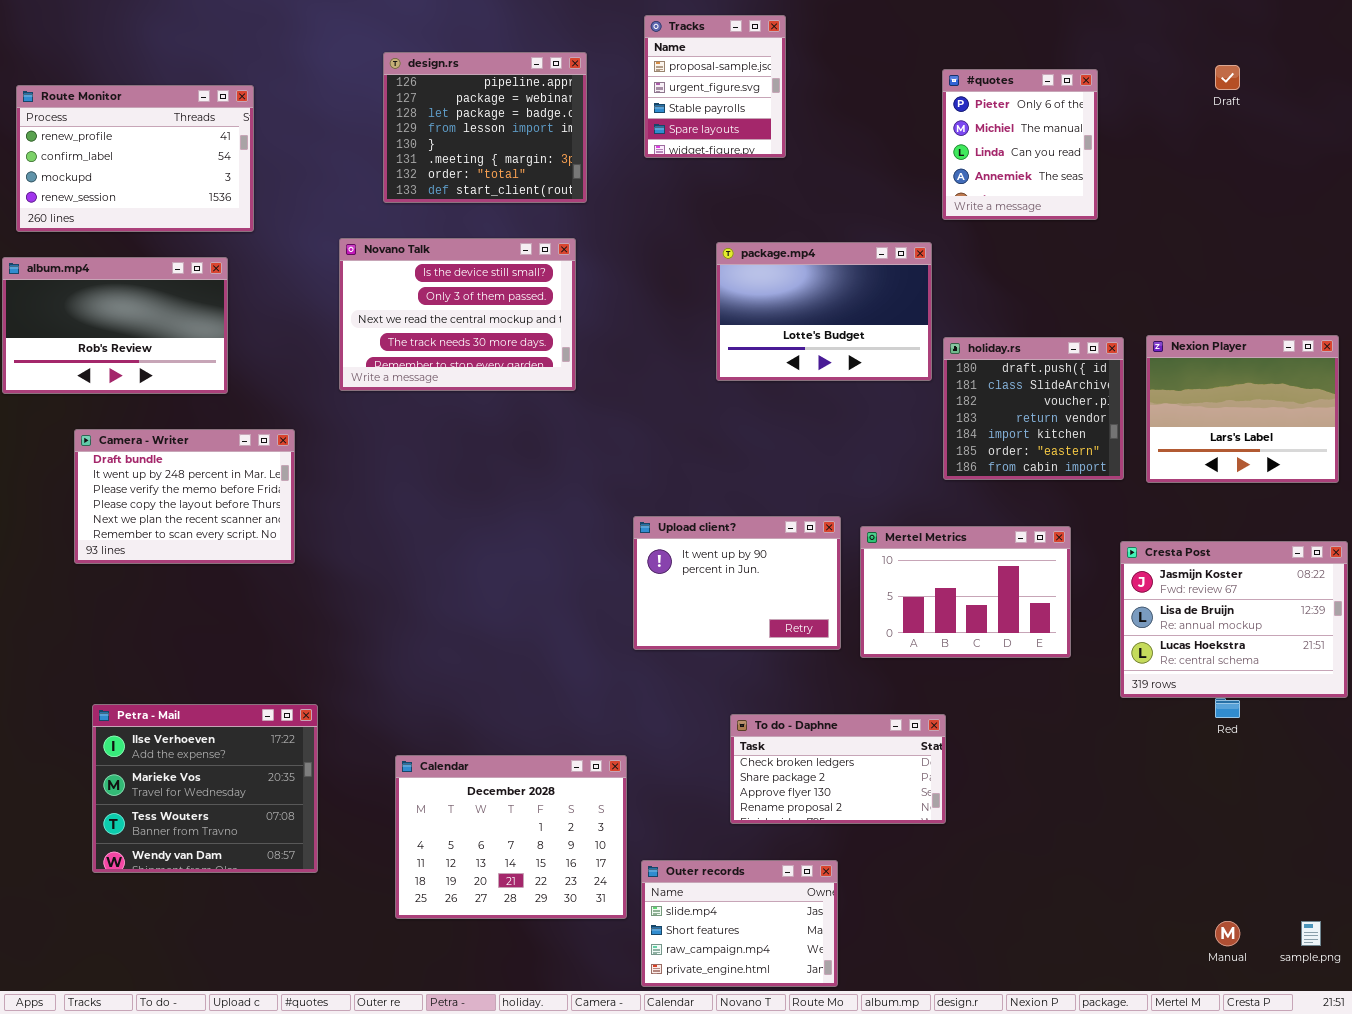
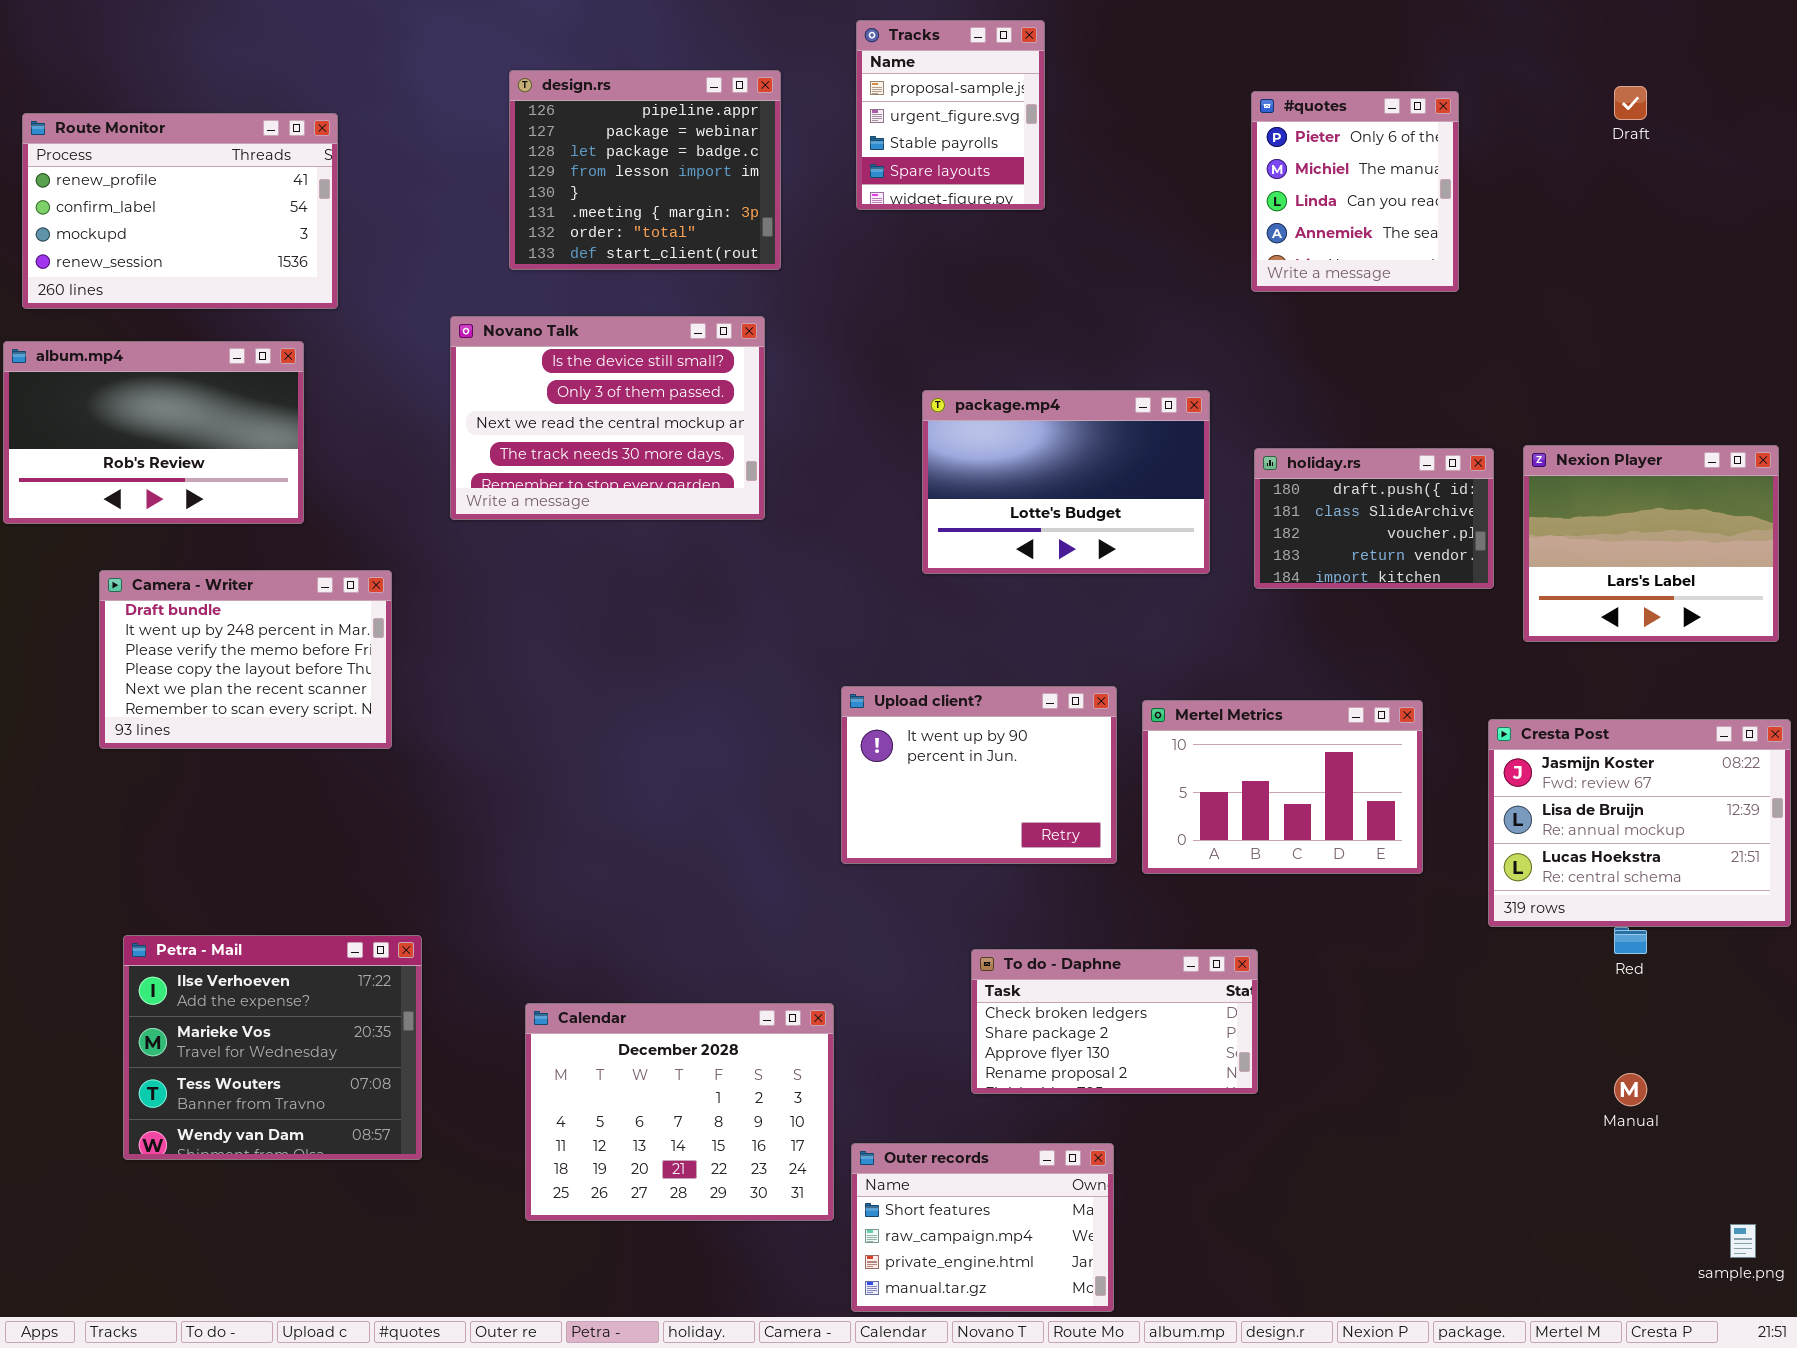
package.mp4: [716,242,932,381] -> [922,390,1210,574], moved
holiday.rs: [943,337,1124,480] -> [1254,448,1494,589], resized
Outer records: [641,860,838,987] -> [851,1143,1114,1312], scrolled down 1 row
Manual: [1215,921,1240,946] -> [1614,1073,1647,1106], moved

